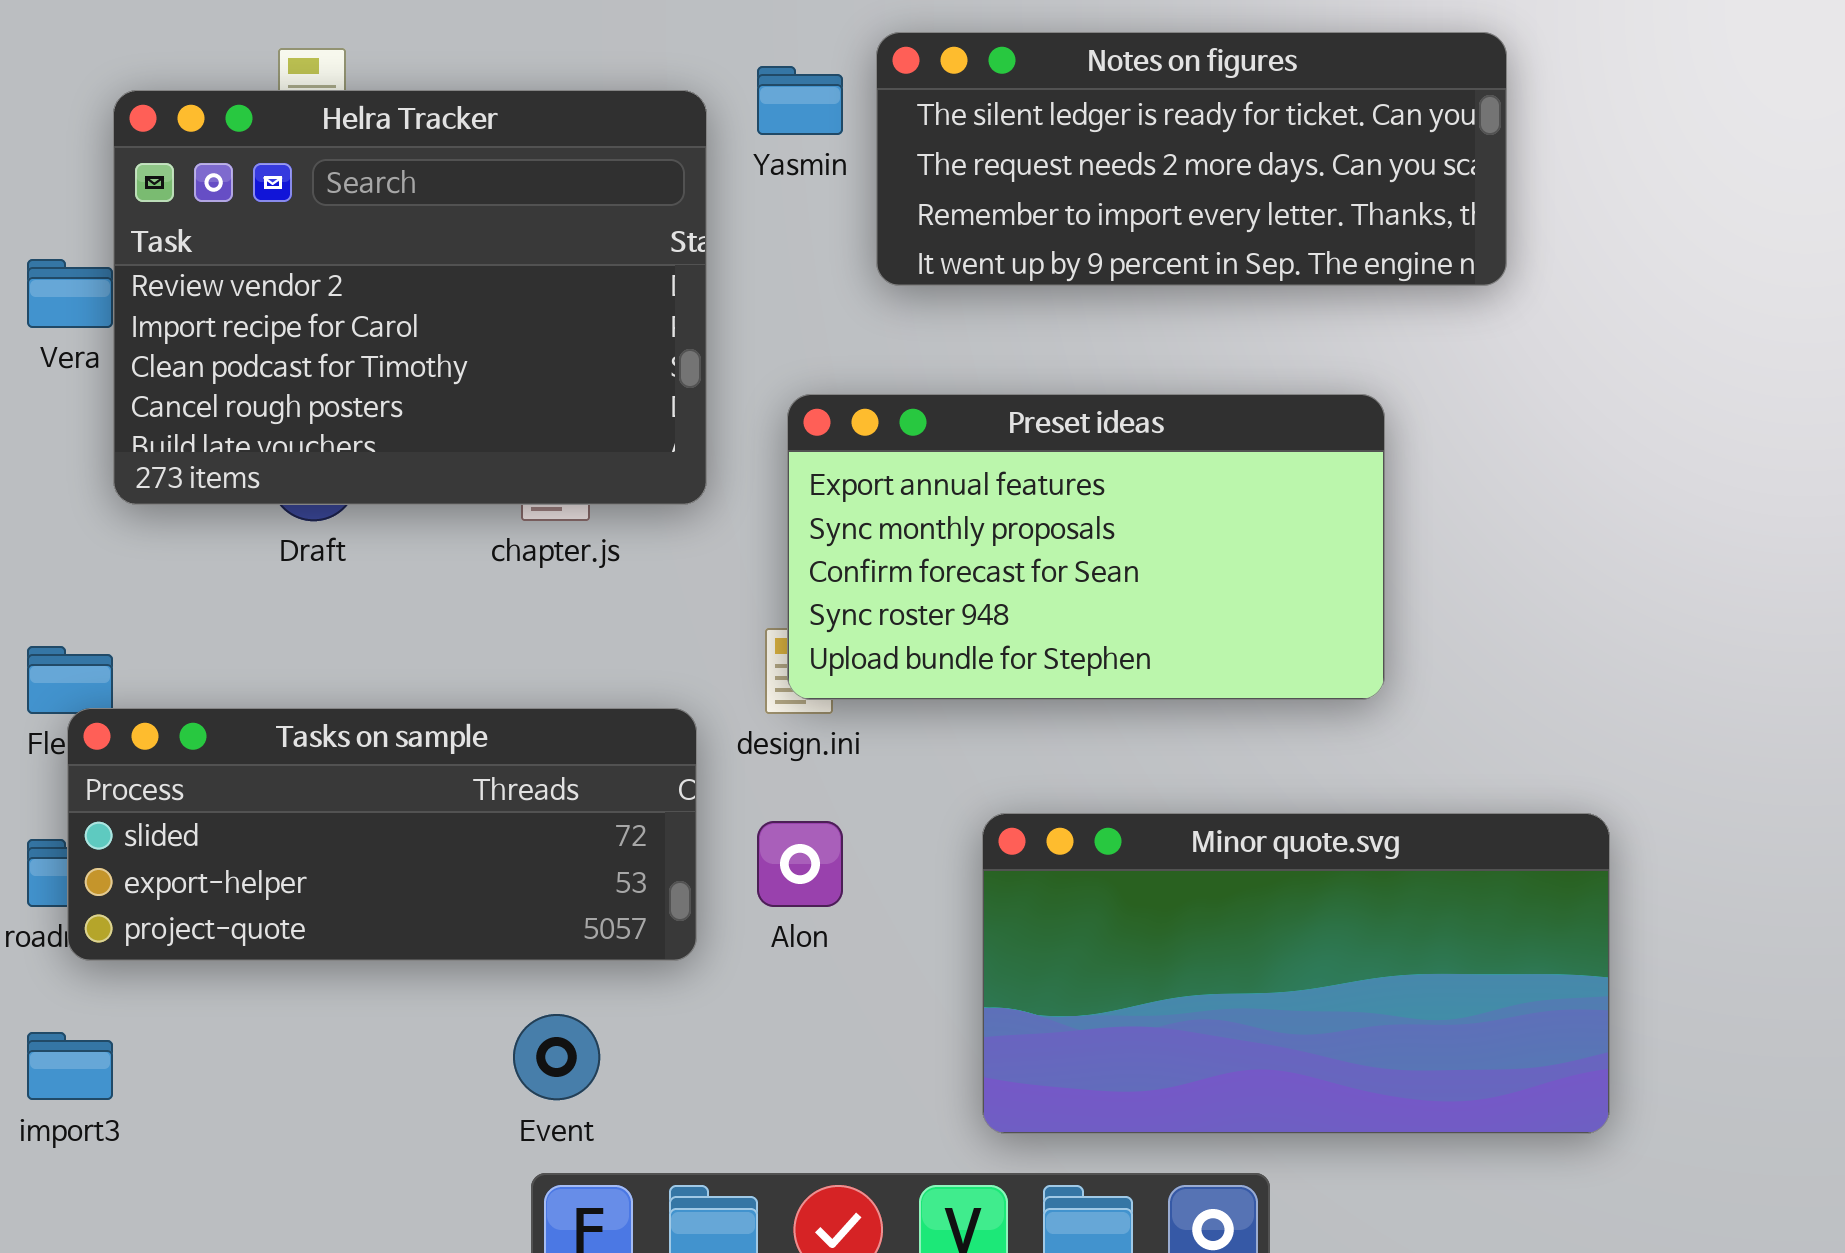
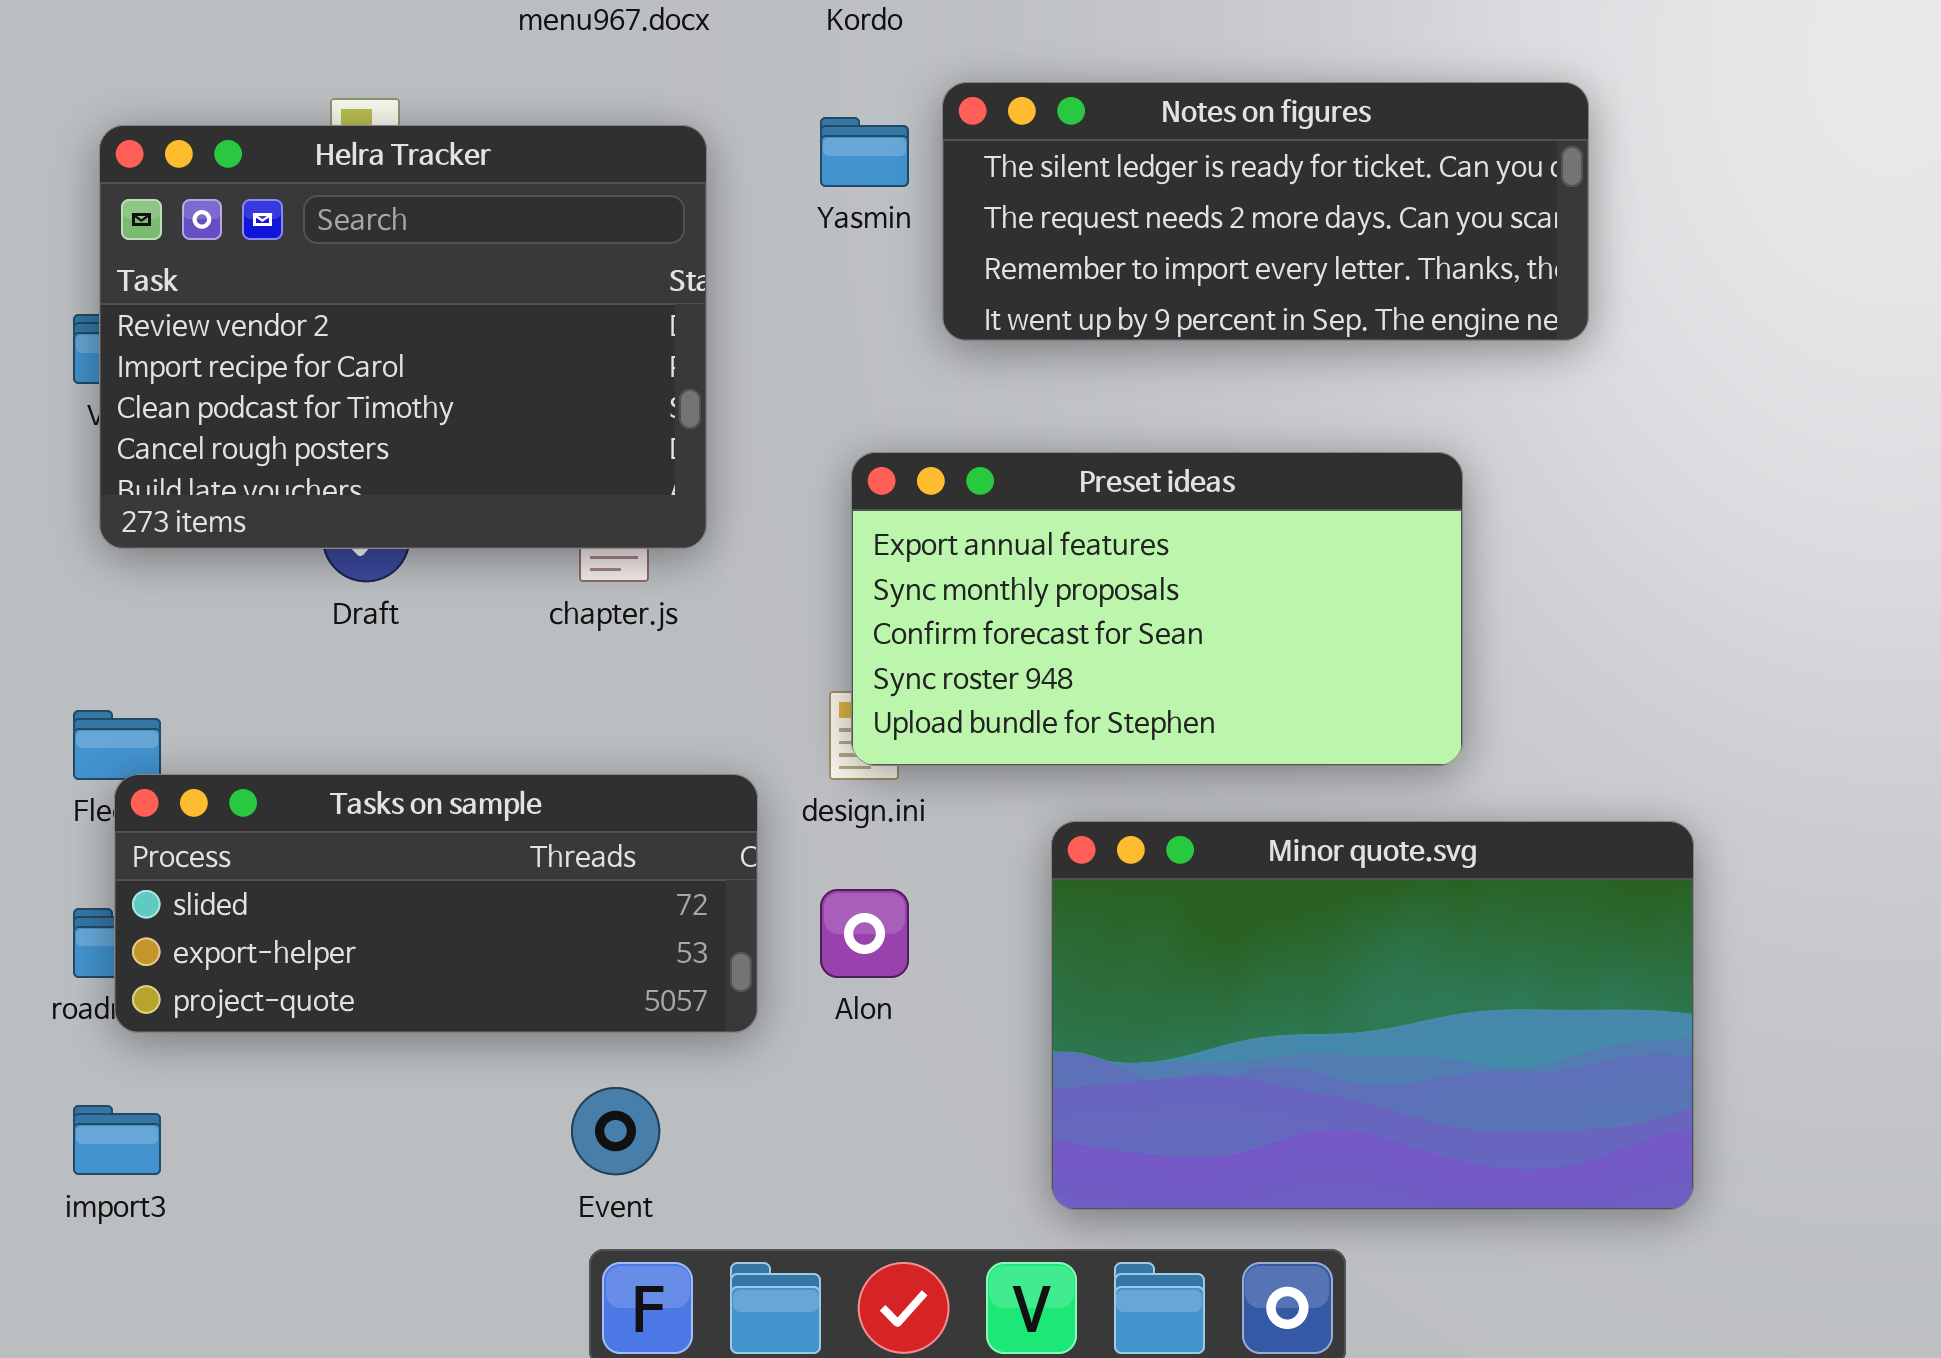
Helra Tracker: [113,90,707,505] -> [99,125,707,549], moved
Minor quote.svg: [982,813,1610,1134] -> [1051,821,1694,1210], resized

